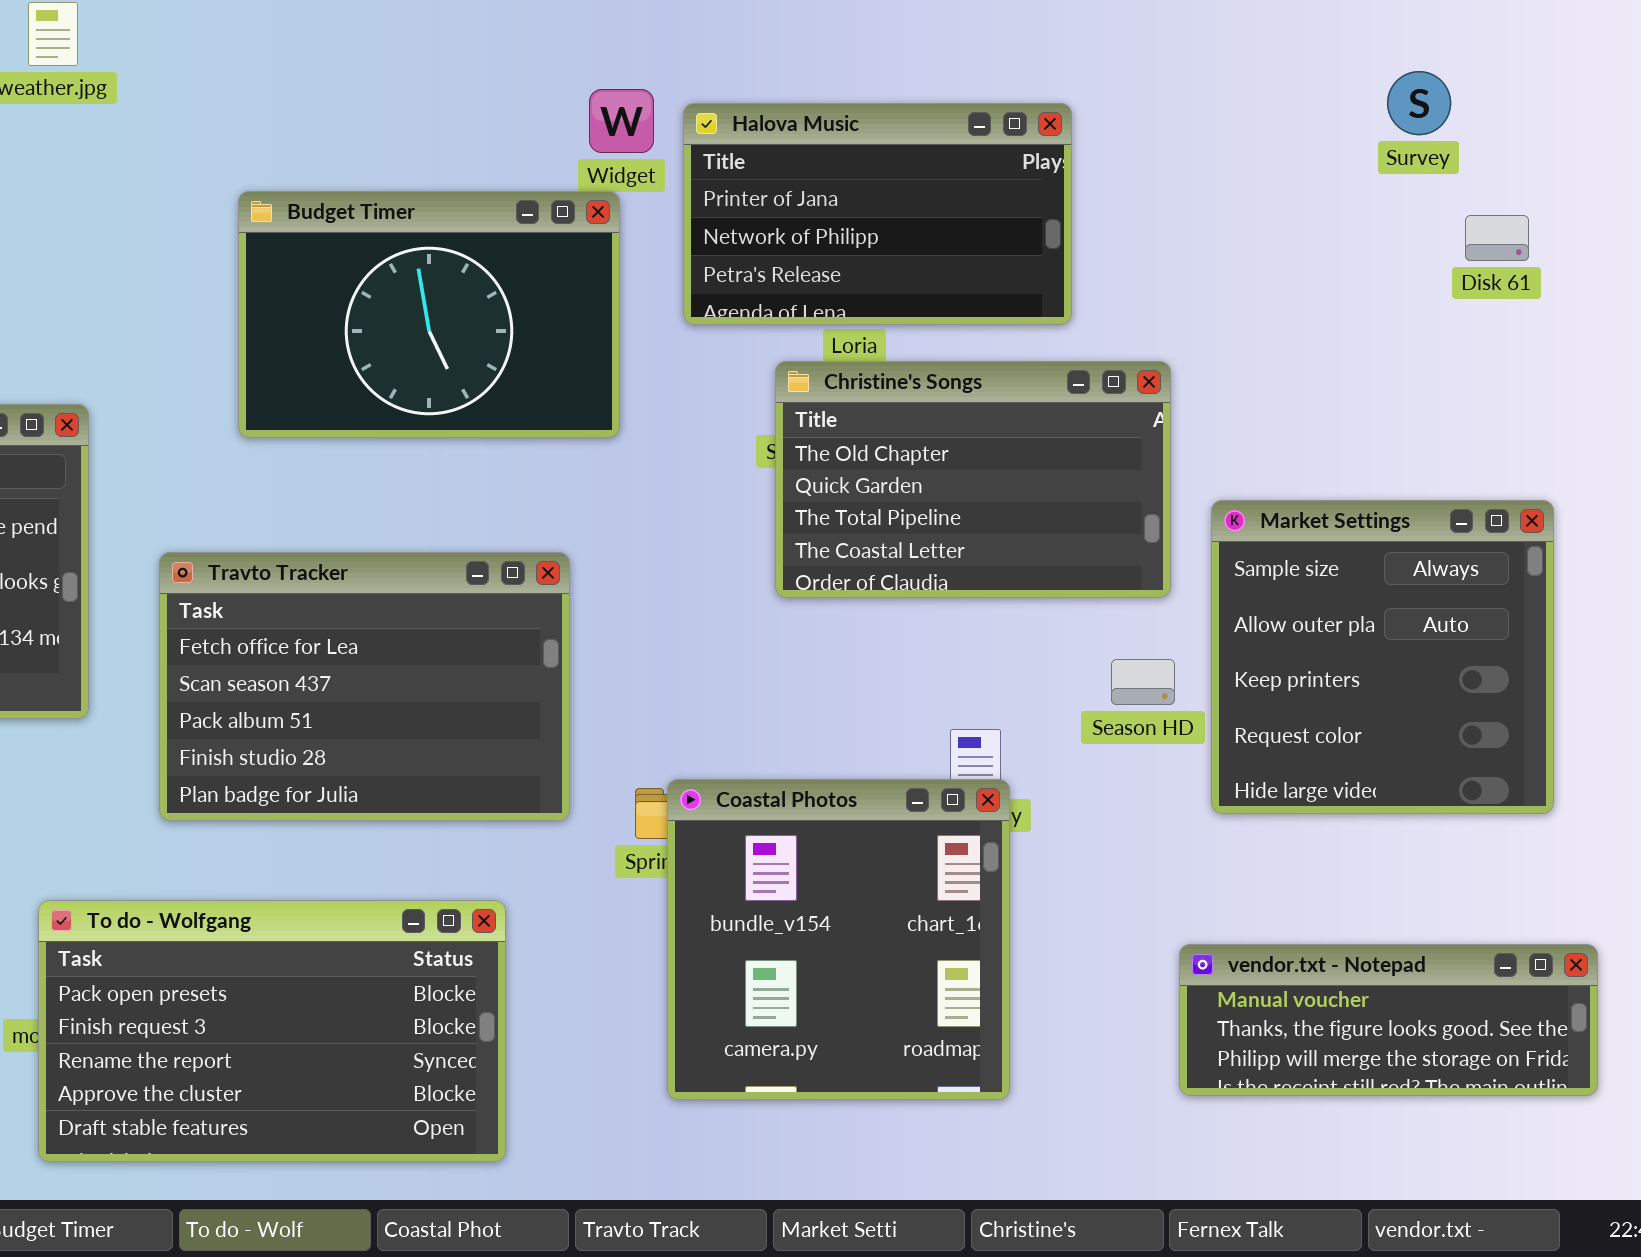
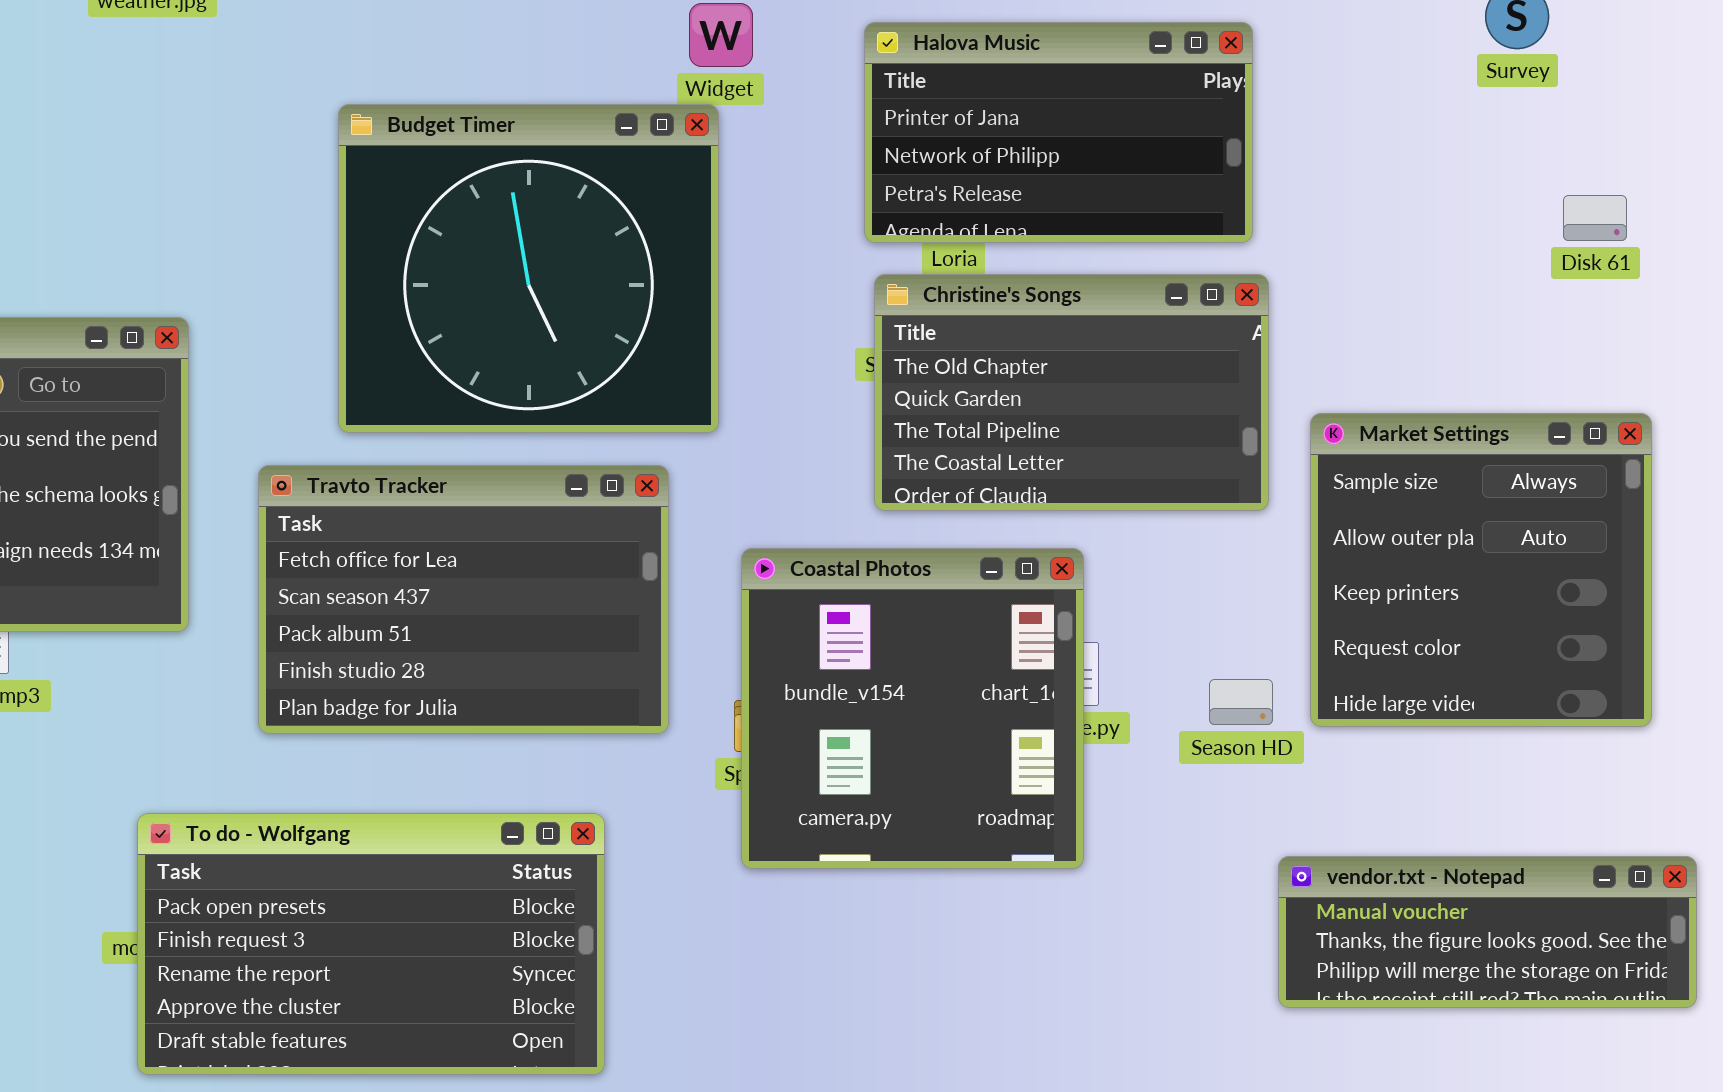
Halova Music: [683,103,1072,325] -> [864,22,1253,243], moved
Budget Timer: [238,191,620,438] -> [338,104,719,433], resized
Disk 61: [1465,215,1529,261] -> [1563,195,1627,241], moved
Season HD: [1111,659,1175,705] -> [1209,679,1273,725], moved
Coastal Photos: [667,779,1010,1100] -> [741,548,1084,869], moved

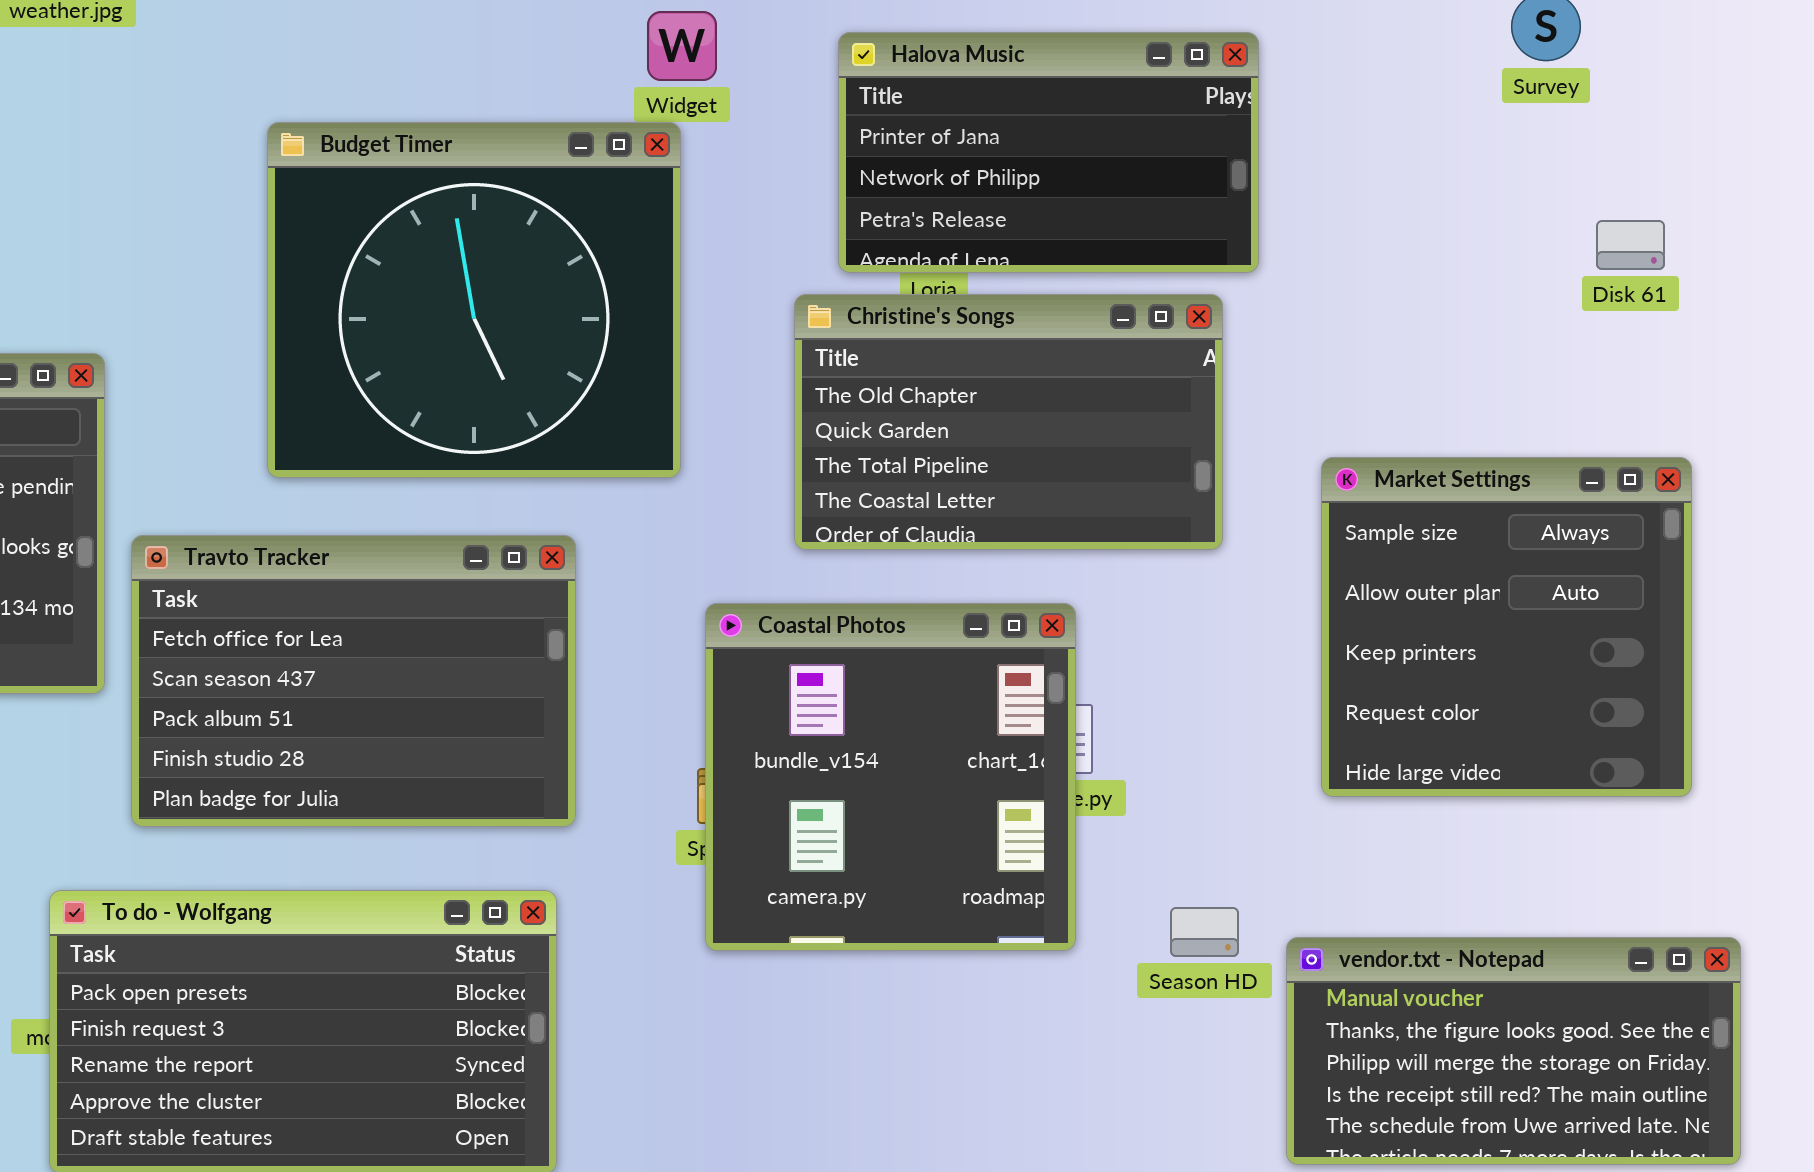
Christine's Songs: [874,274,1269,511] -> [794,294,1223,550], moved
Travto Tracker: [258,465,669,734] -> [131,535,576,827], moved
Season HD: [1209,679,1273,725] -> [1170,907,1239,957], moved
vendor.txt - Notepad: [1278,856,1697,1008] -> [1286,937,1741,1165], resized

